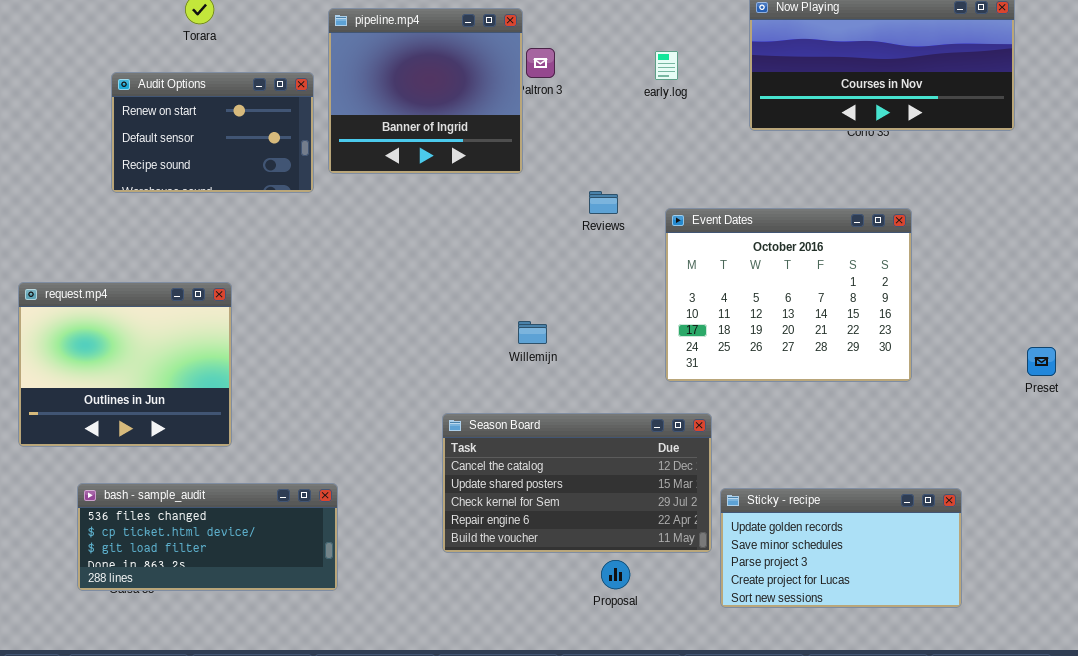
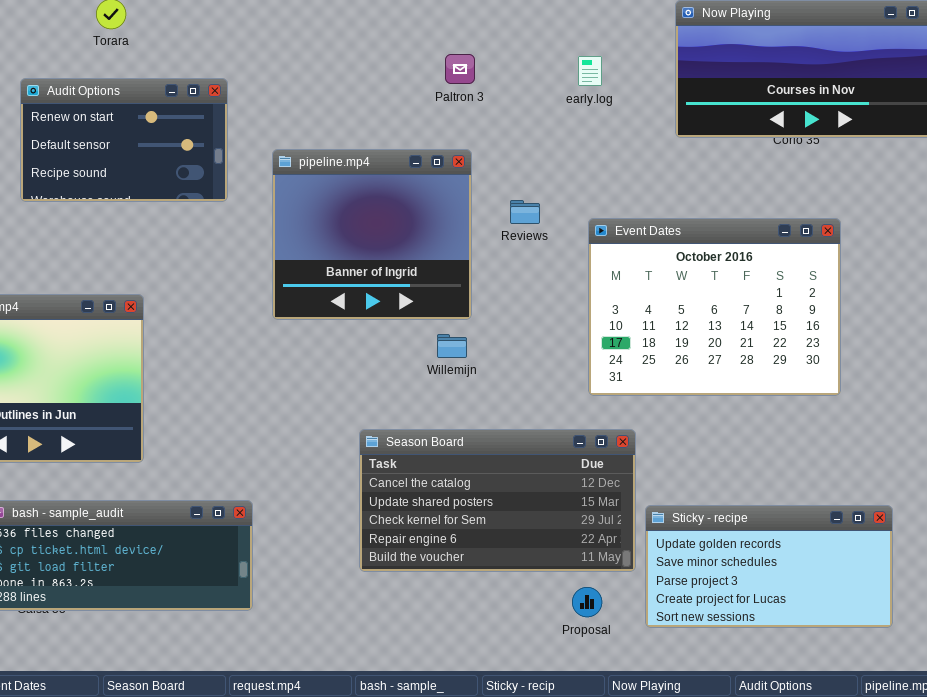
pipeline.mp4: [328,8,523,174] -> [272,149,472,320], moved
Proposal: [601,560,630,589] -> [572,587,602,617], moved

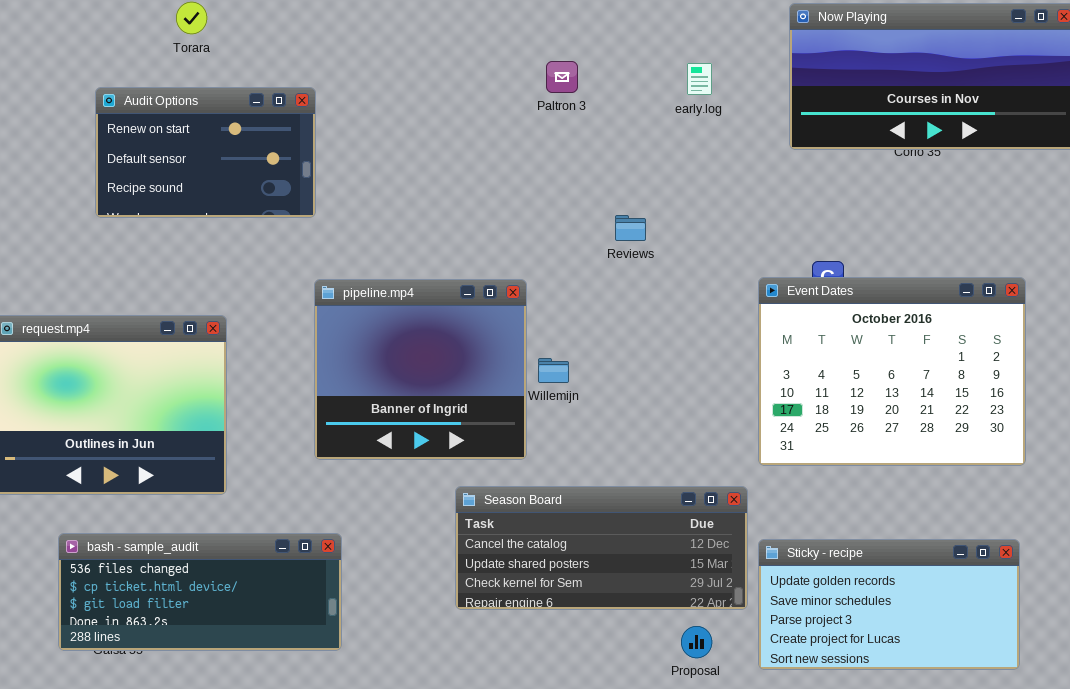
pipeline.mp4: [272,149,472,320] -> [314,279,527,460], moved
Event Dates: [588,218,841,396] -> [758,277,1026,466], moved
Season Board: [359,429,636,572] -> [455,486,748,610], resized

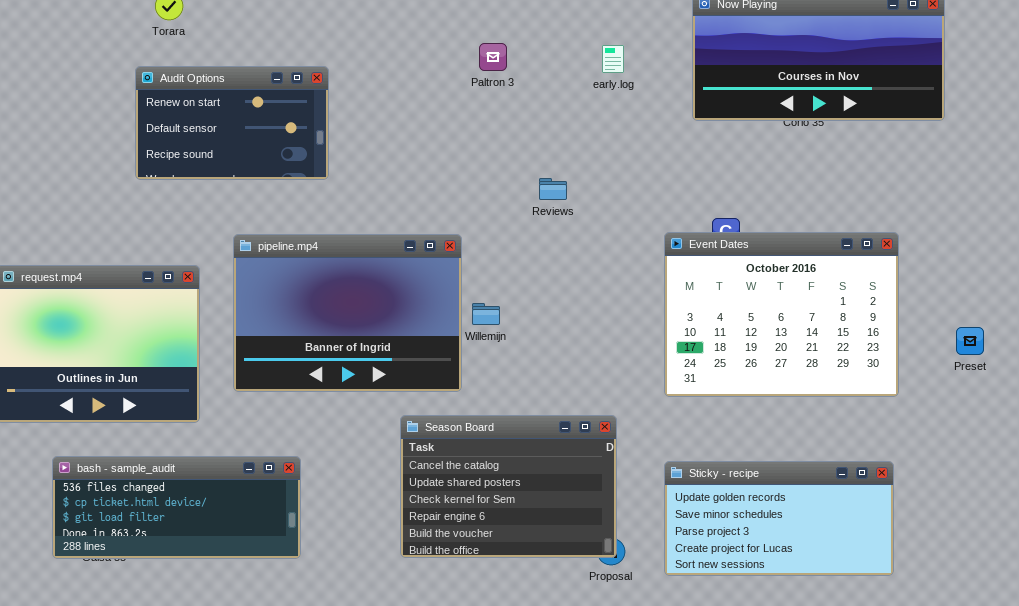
Audit Options: [95,87,316,218] -> [135,66,329,180], moved
pipeline.mp4: [314,279,527,460] -> [233,234,462,392], resized
Season Board: [455,486,748,610] -> [400,415,617,558], resized

